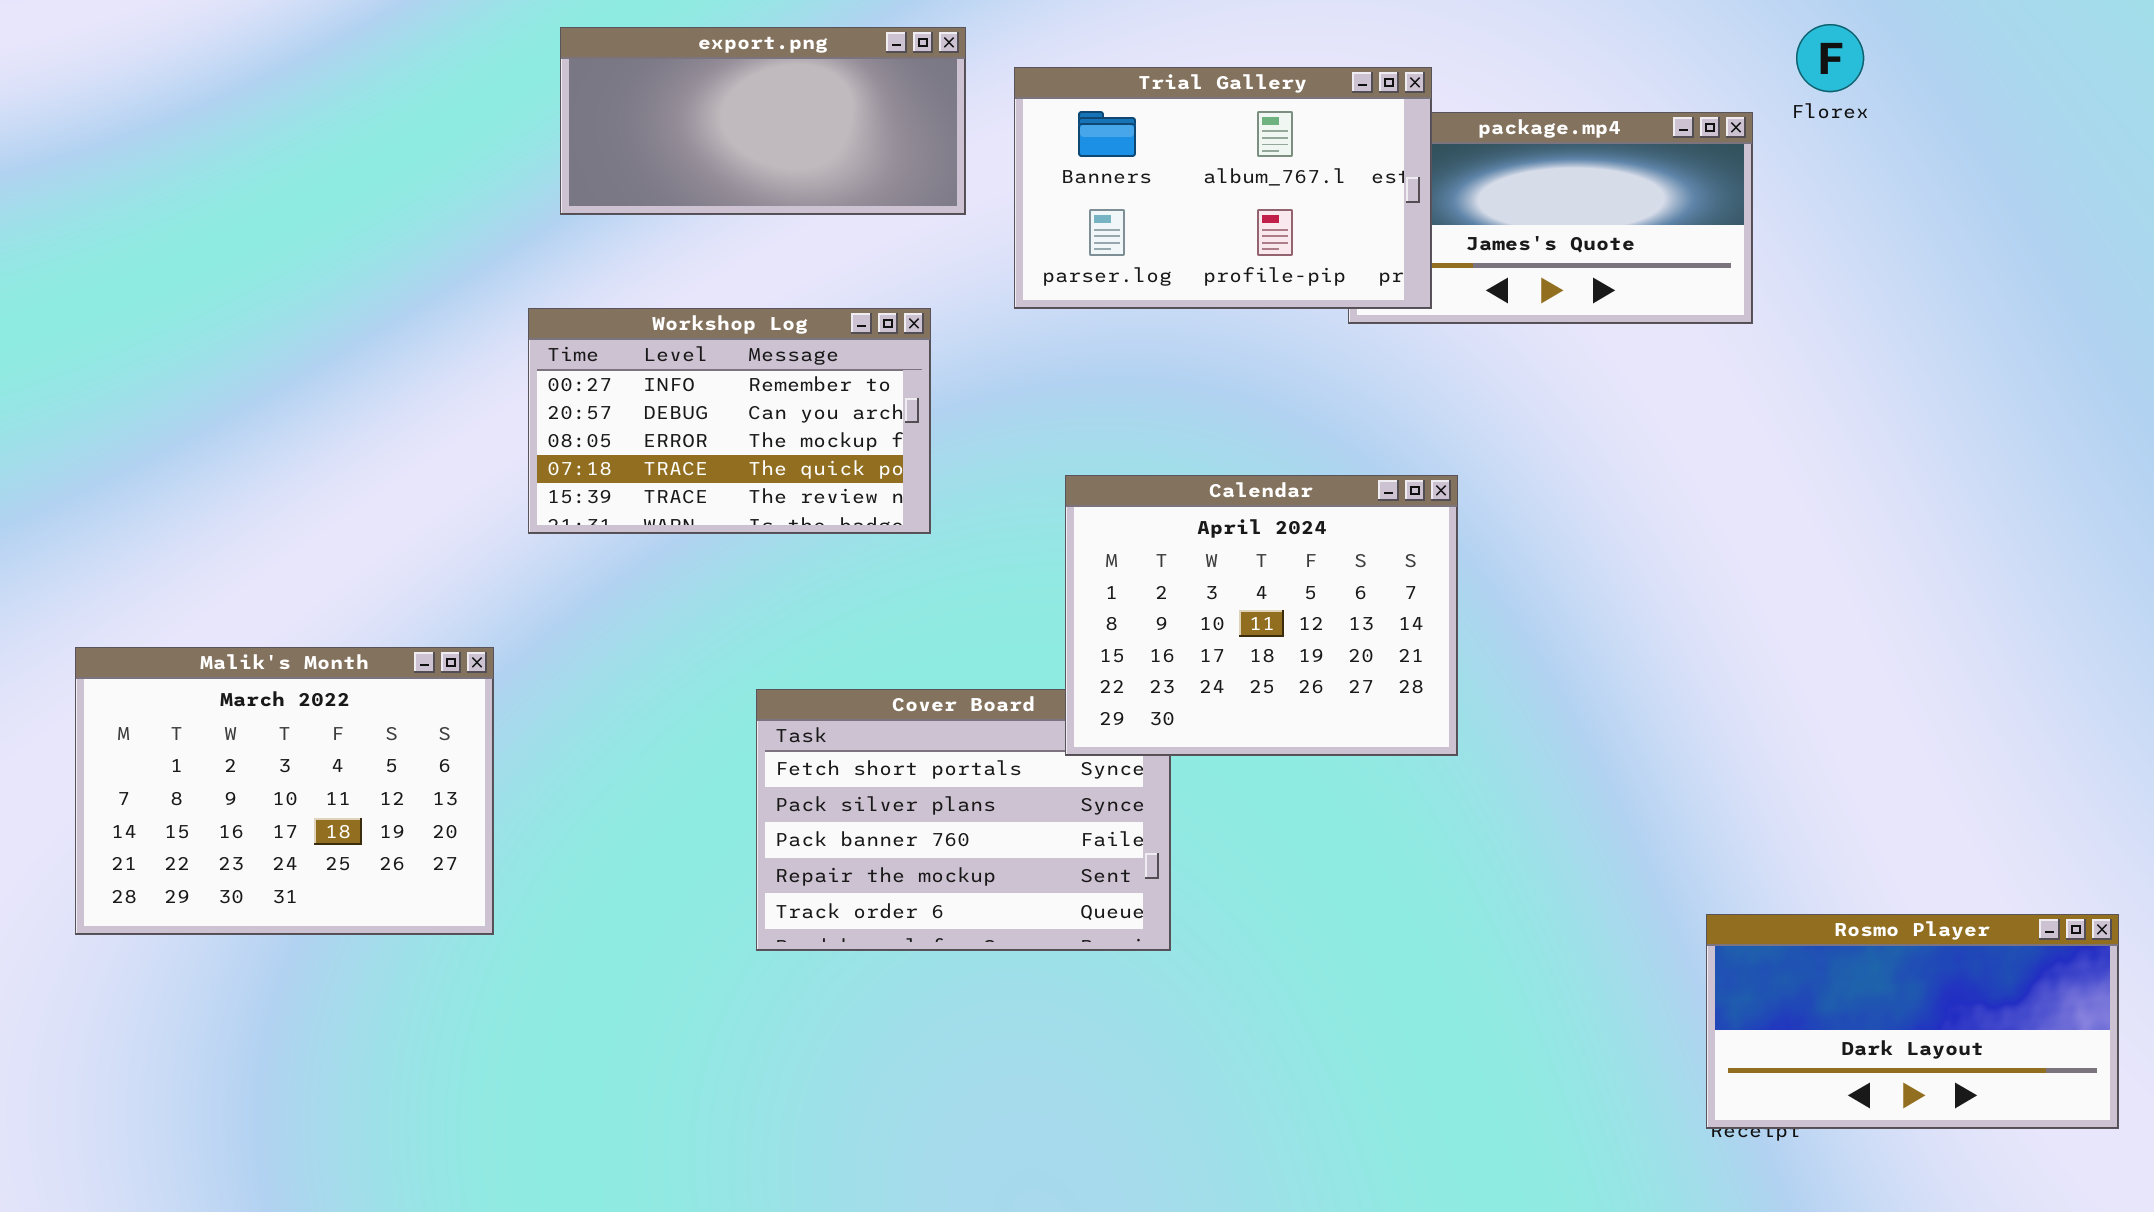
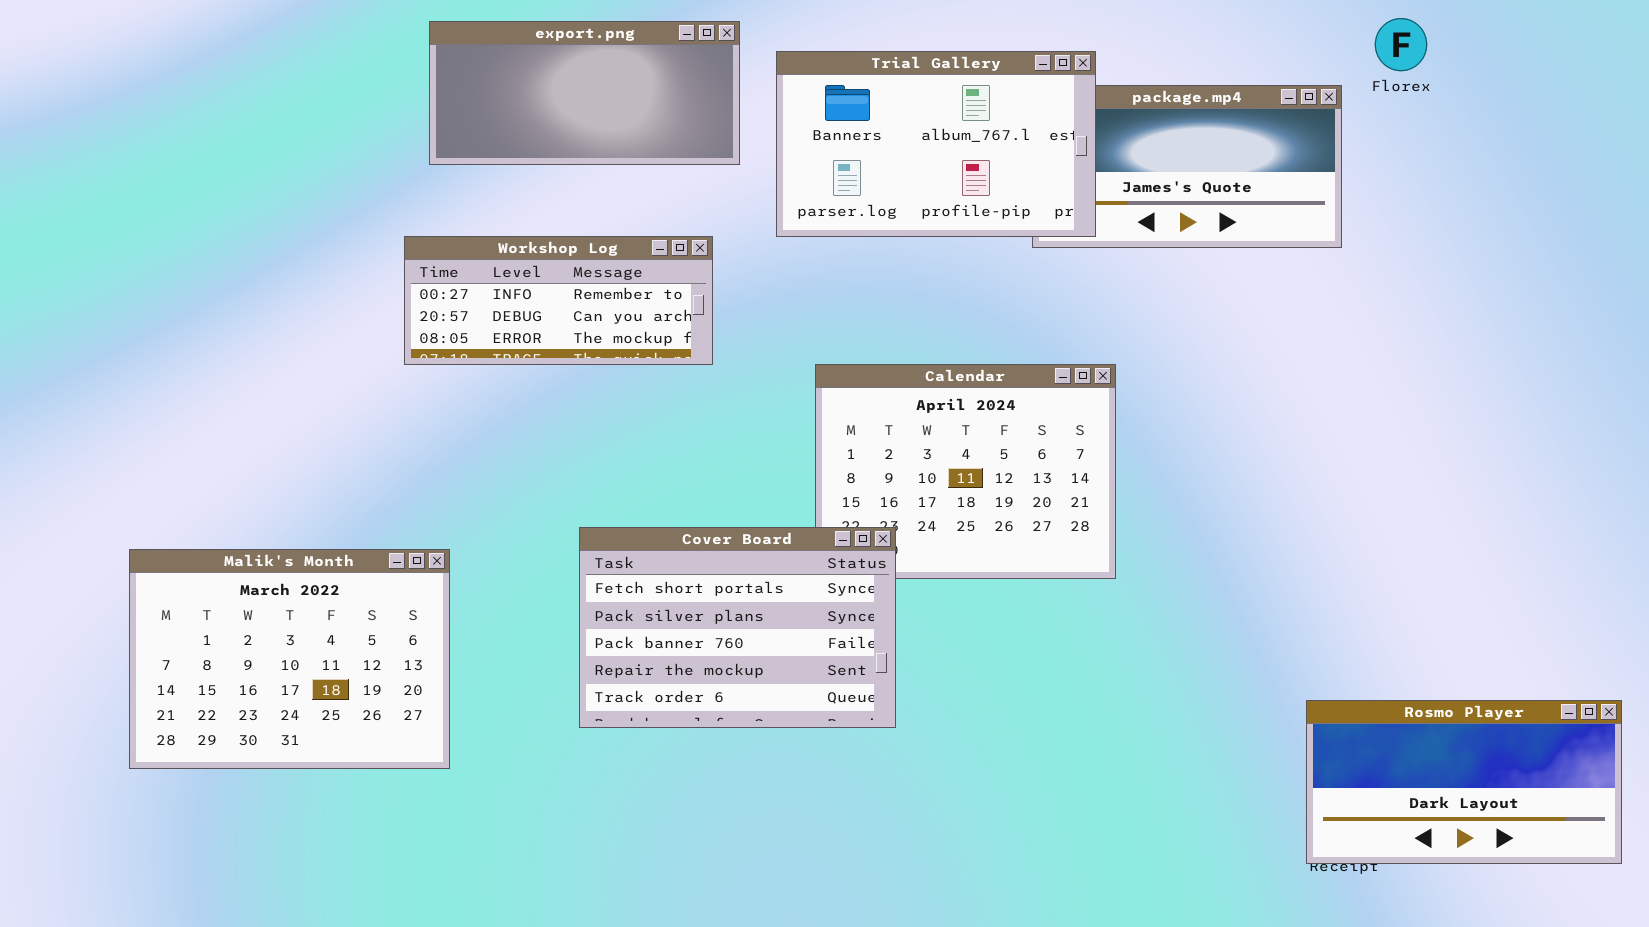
Workshop Log: [528,308,931,534] -> [404,236,713,365], resized
Malik's Month: [75,647,494,935] -> [129,549,450,769], moved
Cover Board: [756,689,1171,951] -> [579,527,896,728], raised

